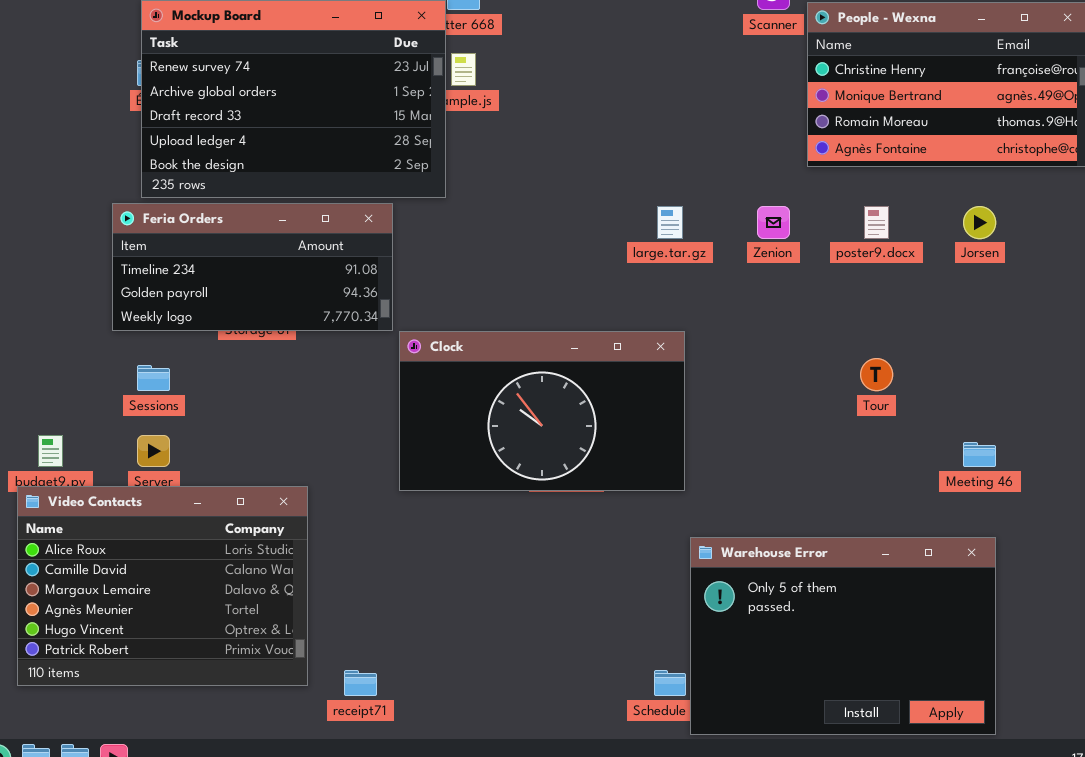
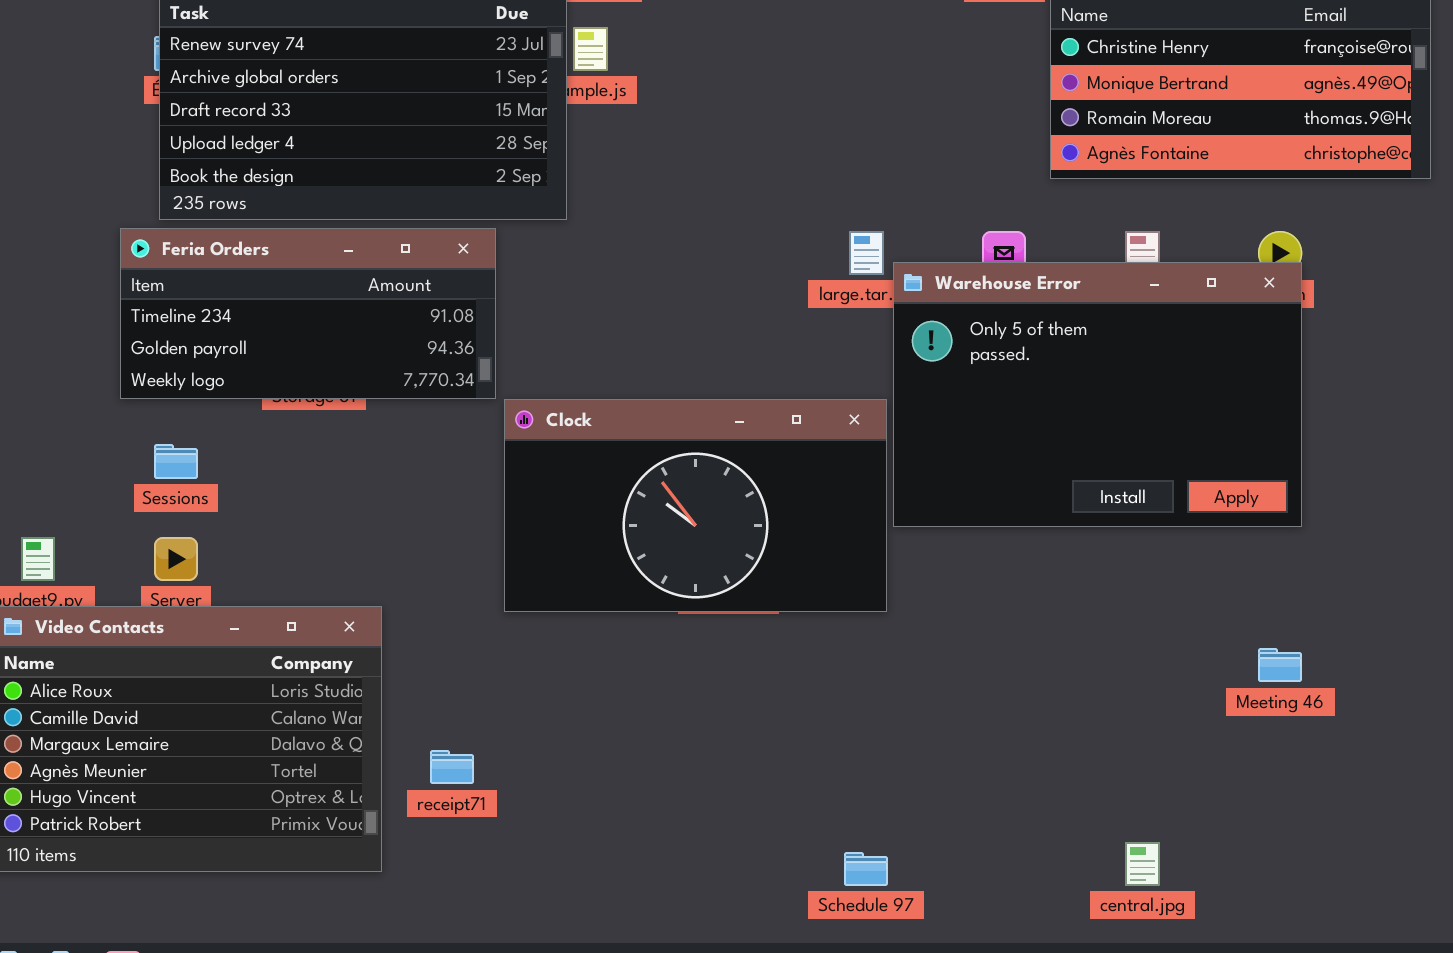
Meeting 46: [963,442,996,467] -> [1258,648,1302,682], moved
Warehouse Error: [690,537,996,735] -> [893,262,1302,527], moved
receipt71: [344,670,377,696] -> [430,750,474,784], moved

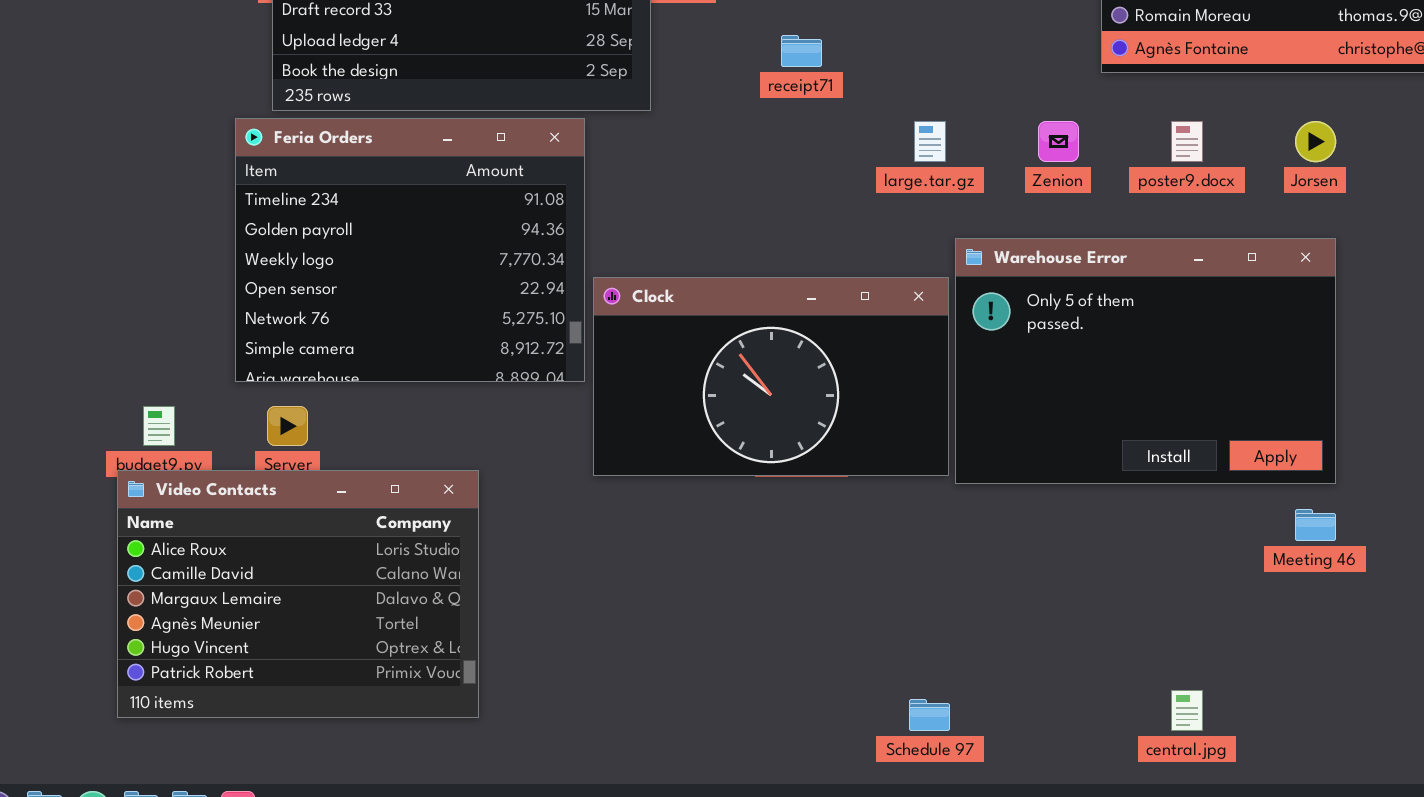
Feria Orders: [120,228,496,399] -> [235,118,585,382], resized
Warehouse Error: [893,262,1302,527] -> [955,238,1336,484], moved
receipt71: [430,750,474,784] -> [781,35,822,67], moved

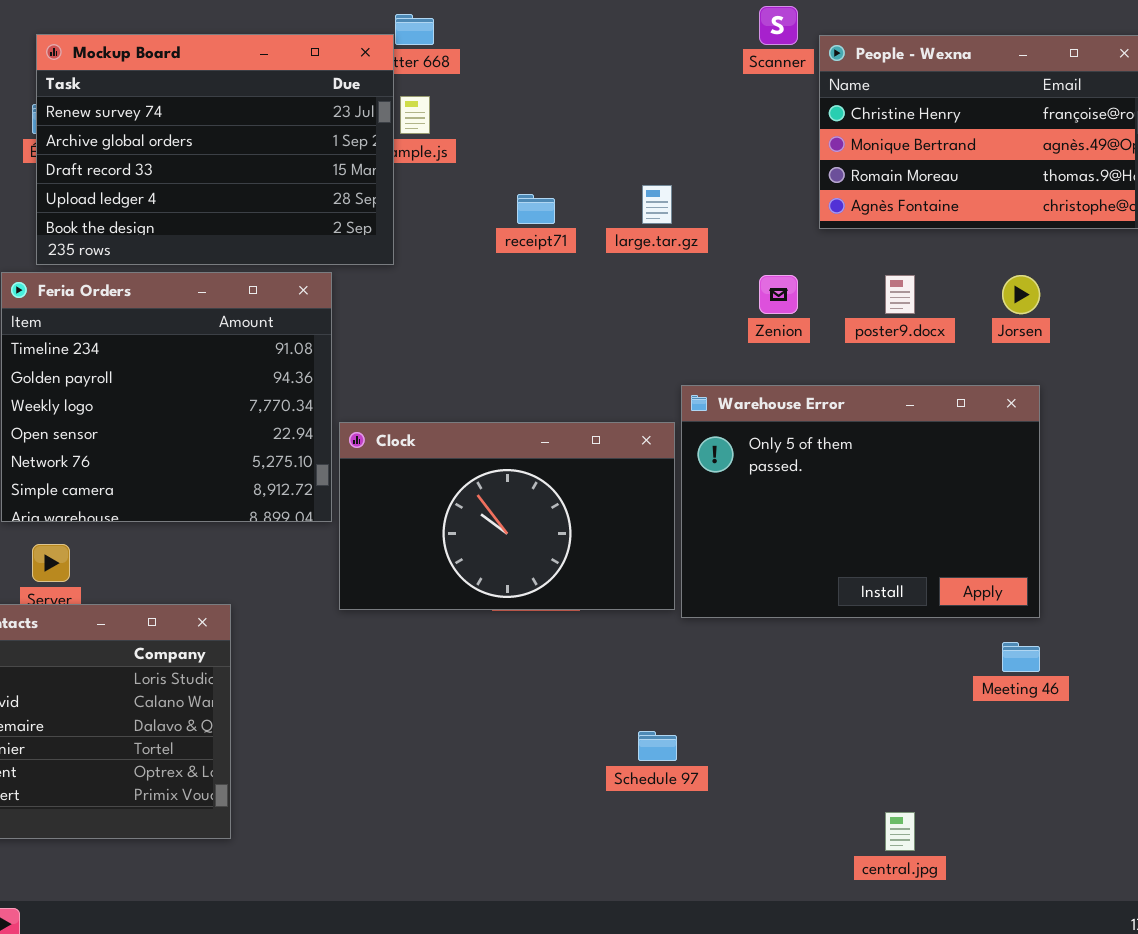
large.tar.gz: [914,121,946,162] -> [642,185,672,224], moved
Schedule 97: [909,699,950,731] -> [638,731,677,761], moved

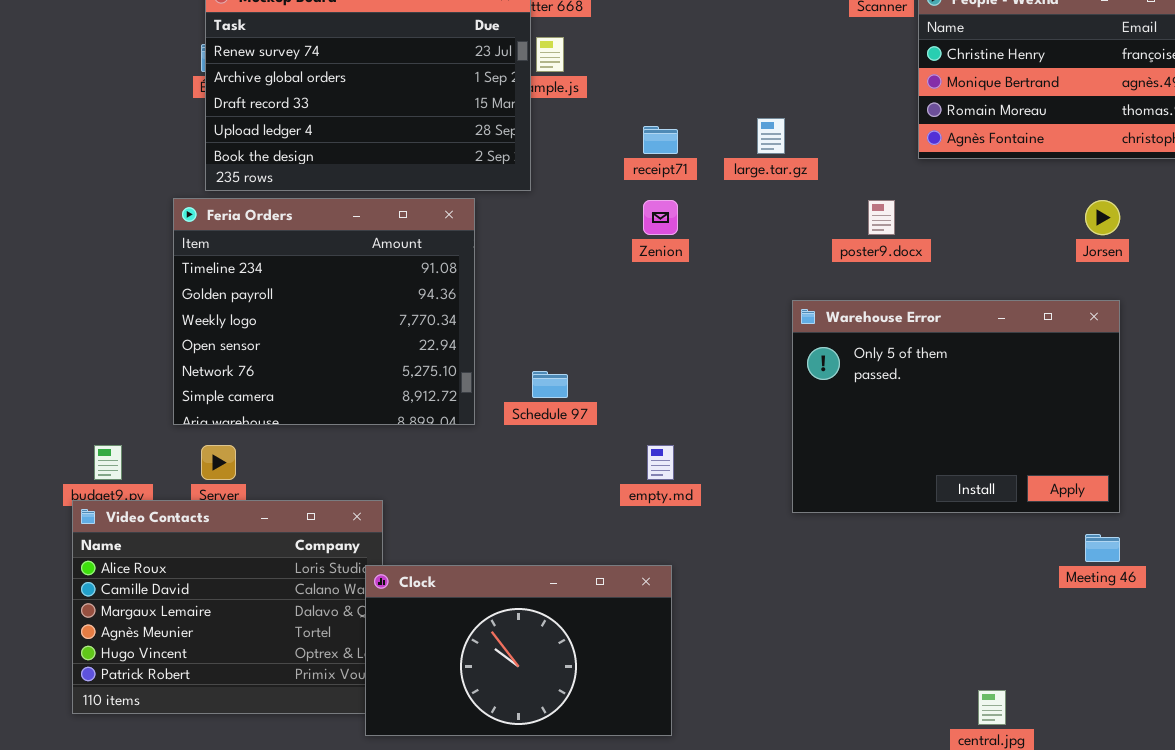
Zenion: [759,275,798,314] -> [643,200,678,235], moved
poster9.docx: [885,275,915,314] -> [868,200,895,235], moved
Clock: [339,422,675,610] -> [365,565,672,736], moved
Schedule 97: [638,731,677,761] -> [532,371,568,398], moved

